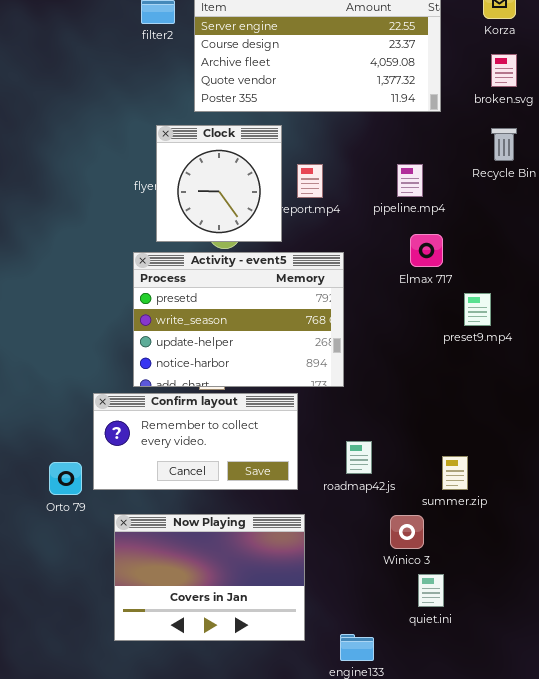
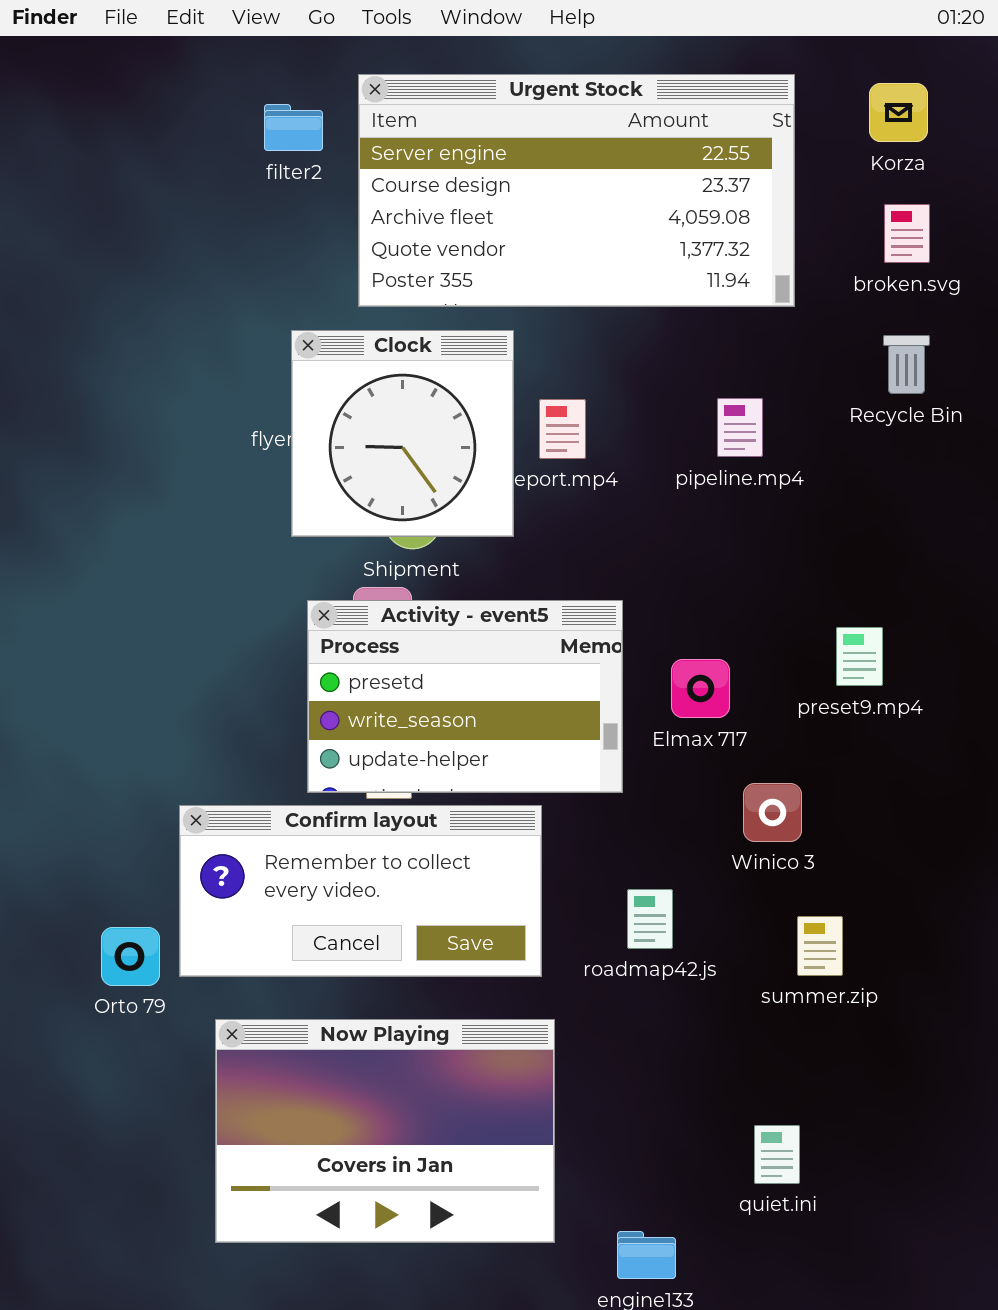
Elmax 717: [410,234,443,267] -> [671,659,730,718], moved
Activity - event5: [133,252,344,387] -> [307,600,623,793], resized
Winico 3: [390,515,424,549] -> [743,783,802,842], moved

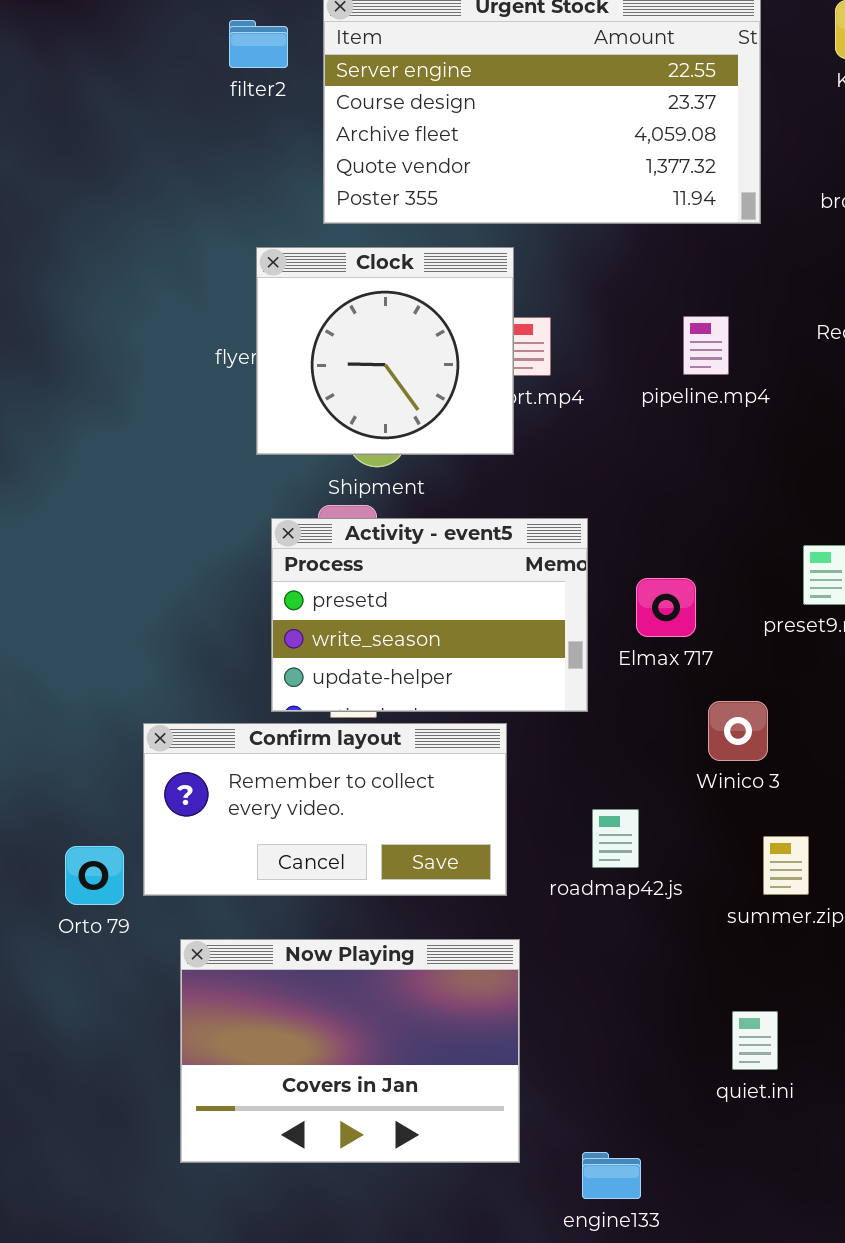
Clock: [291,330,514,537] -> [256,247,514,455], resized
quiet.ini: [754,1125,800,1184] -> [732,1011,778,1070], moved

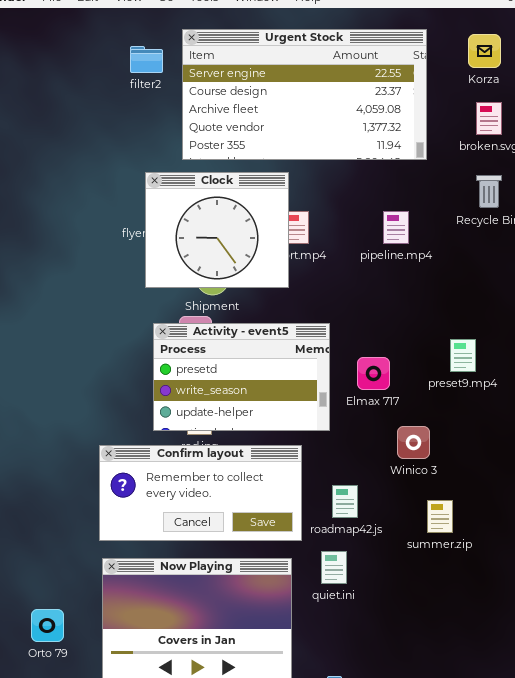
Confirm layout: [143,723,507,896] -> [99,445,302,541], moved
Orto 79: [65,846,124,905] -> [31,609,64,642], moved
quiet.ini: [732,1011,778,1070] -> [321,551,347,584], moved

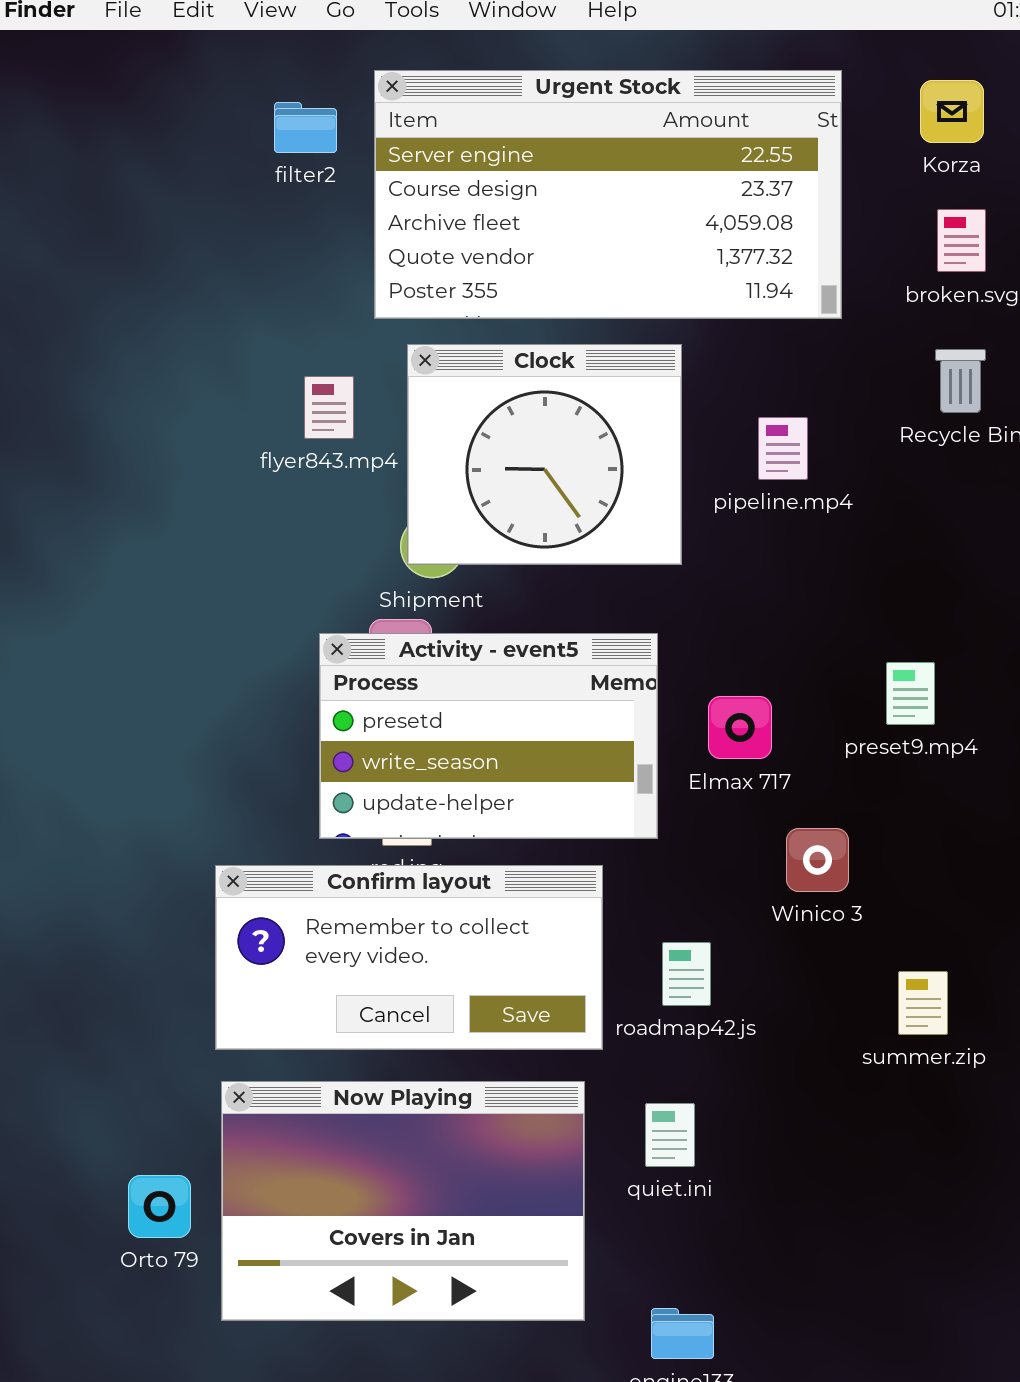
Clock: [145,172,289,288] -> [407,344,682,565], moved
summer.zip: [427,500,453,533] -> [898,971,948,1035], moved
quiet.ini: [321,551,347,584] -> [645,1103,695,1167], moved
Orto 79: [31,609,64,642] -> [128,1175,191,1238], moved

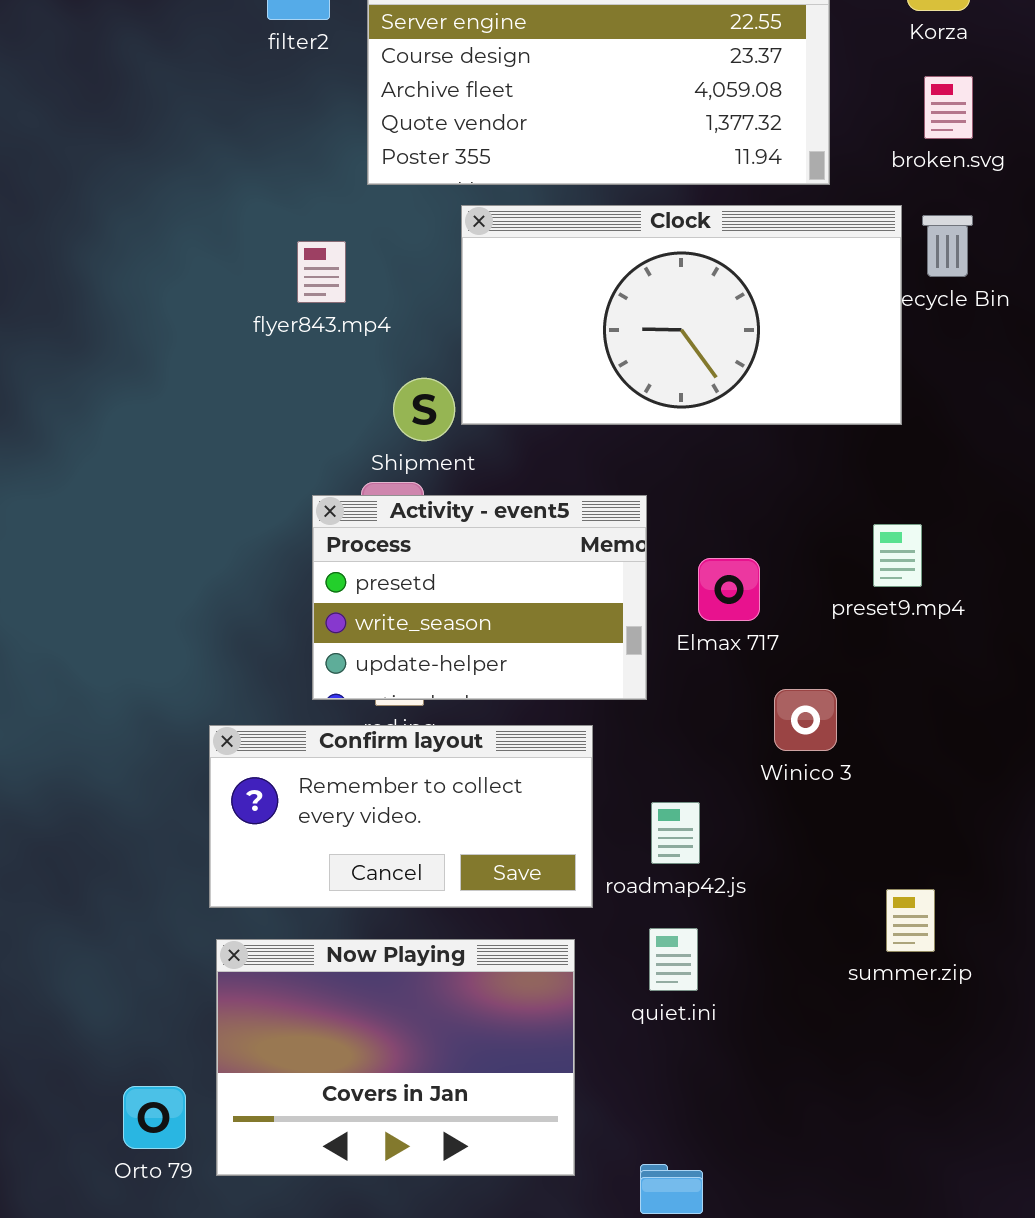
Clock: [407,344,682,565] -> [461,205,902,425], moved, resized
summer.zip: [898,971,948,1035] -> [886,889,935,952], moved
quiet.ini: [645,1103,695,1167] -> [649,928,698,991], moved
Orto 79: [128,1175,191,1238] -> [123,1086,186,1149], moved

